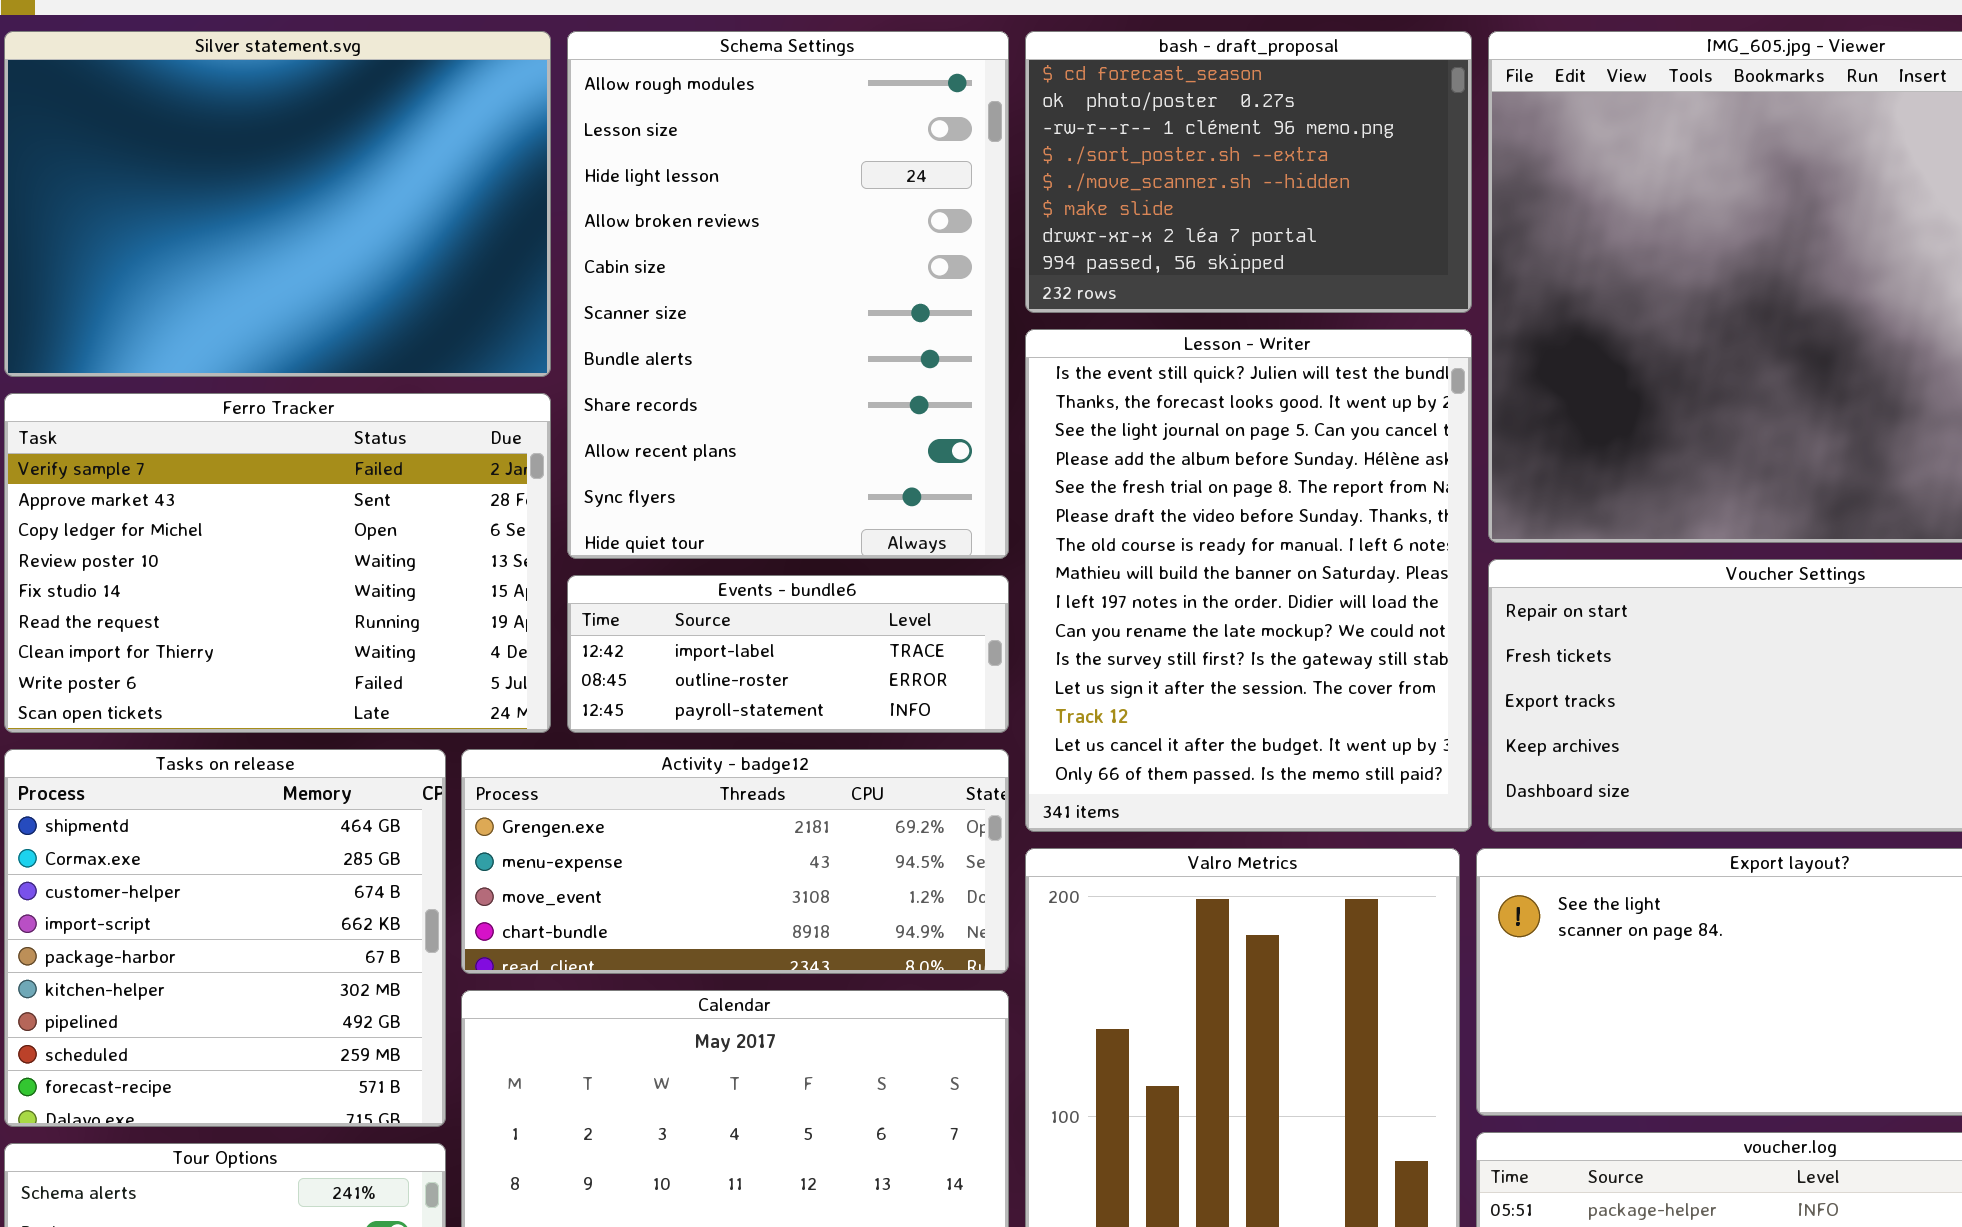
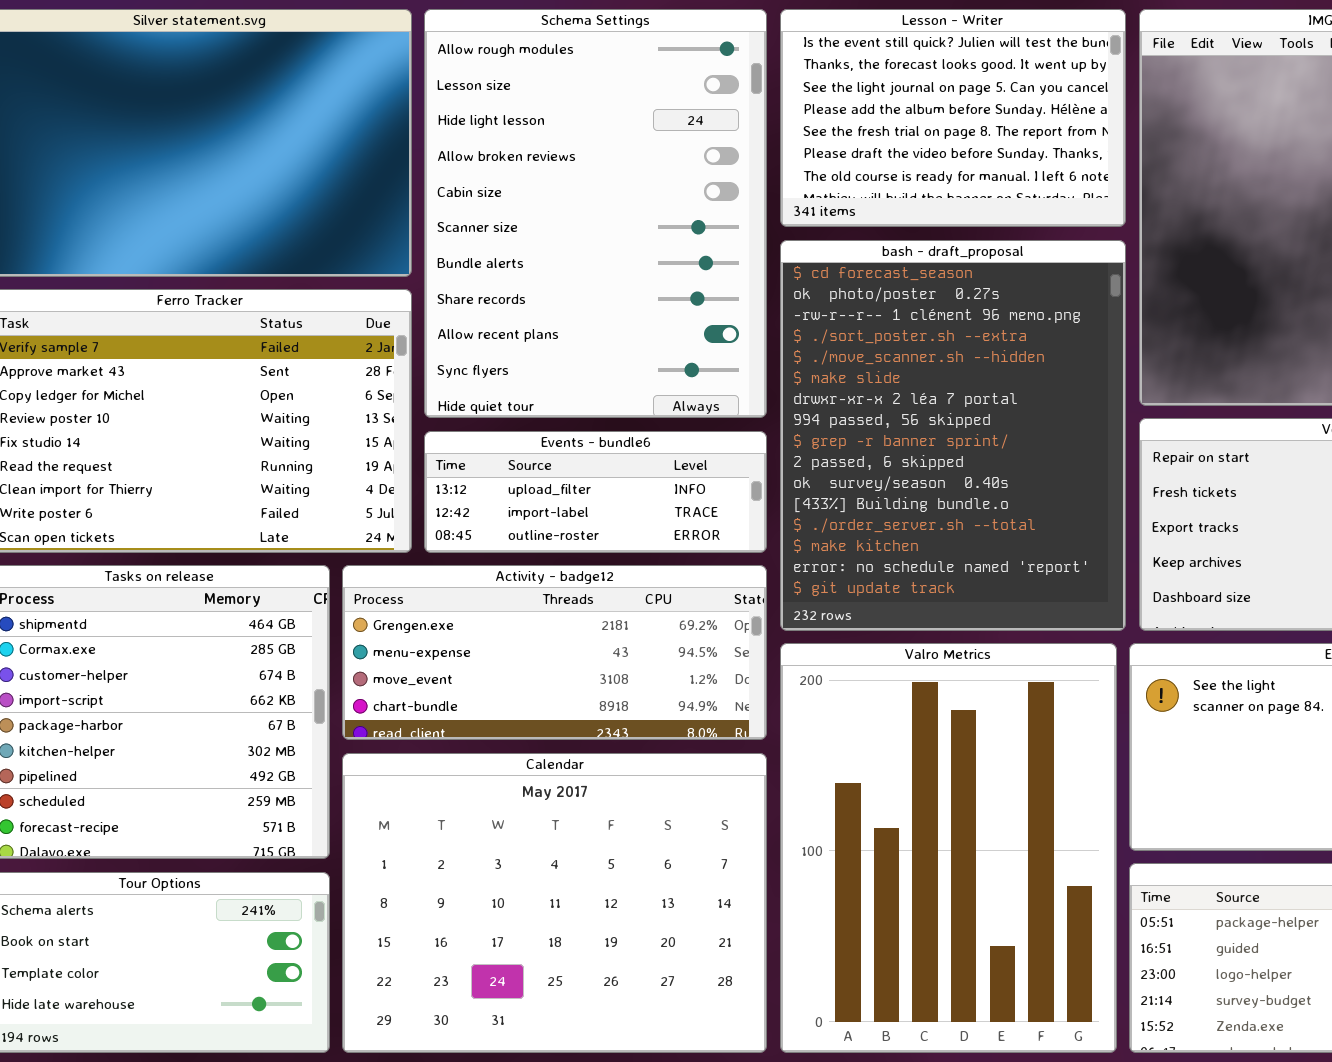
bash - draft_proposal: [1025,31,1472,313] -> [780,240,1126,631], moved, resized
Lesson - Writer: [1025,329,1472,832] -> [780,9,1126,227], moved, resized
Events - bundle6: [567,575,1009,733] -> [424,431,767,553], scrolled up 1 row

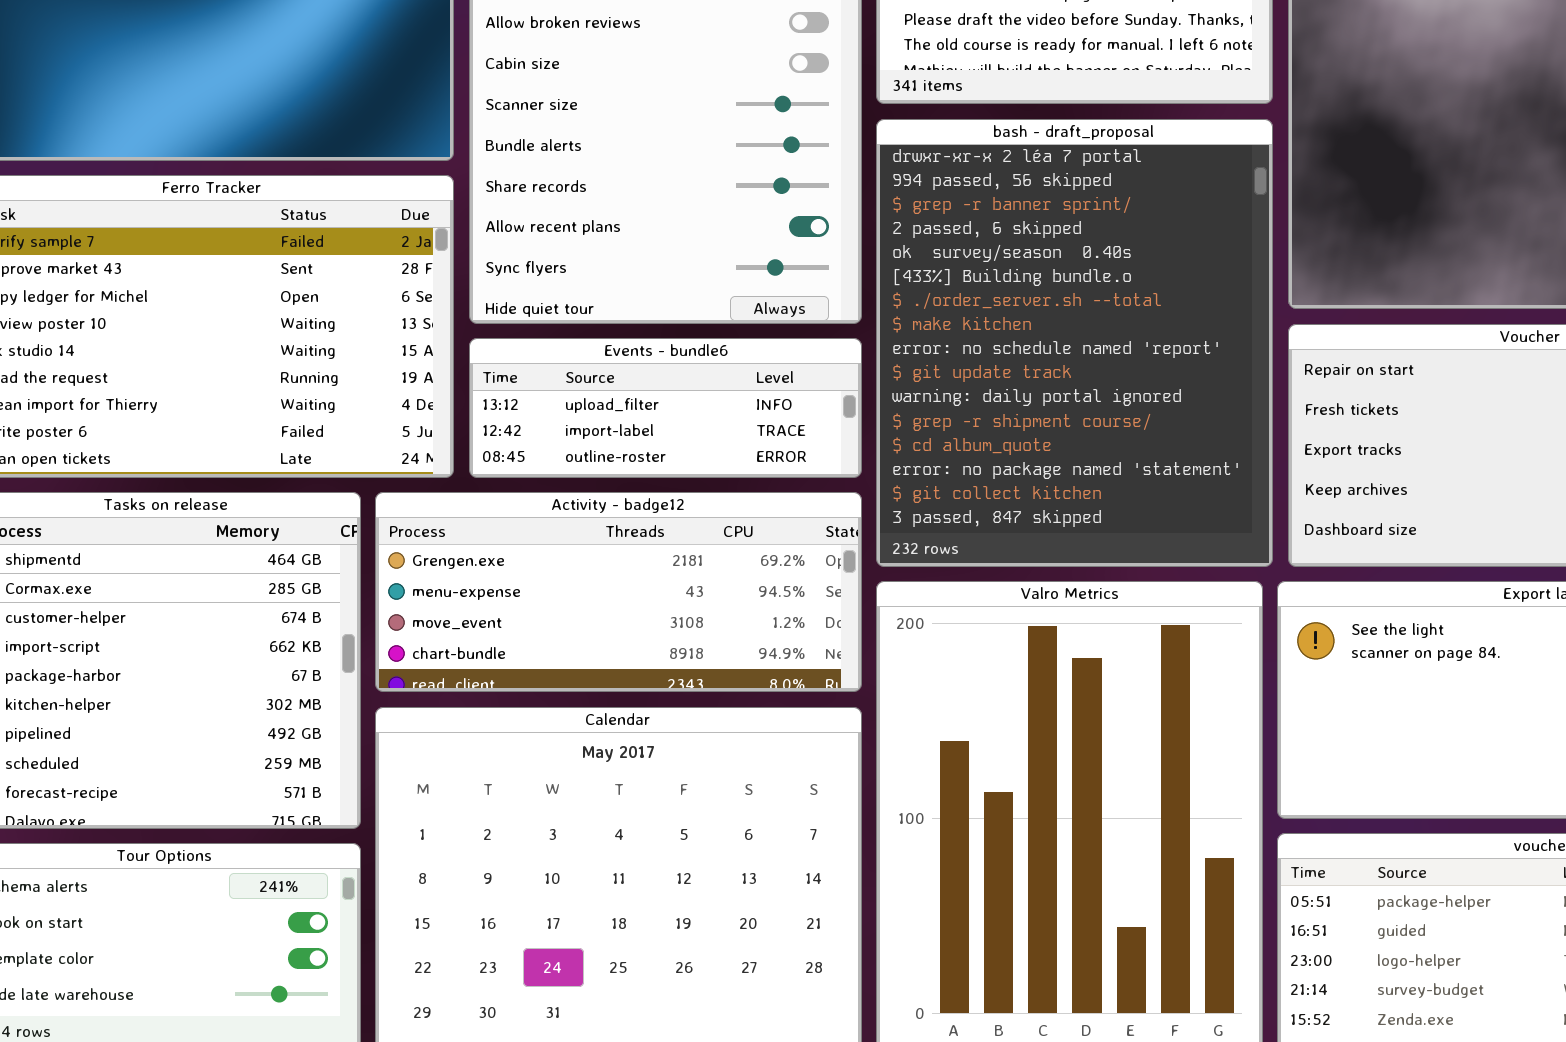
bash - draft_proposal: [780,240,1126,631] -> [876,119,1273,567], scrolled down 6 rows

